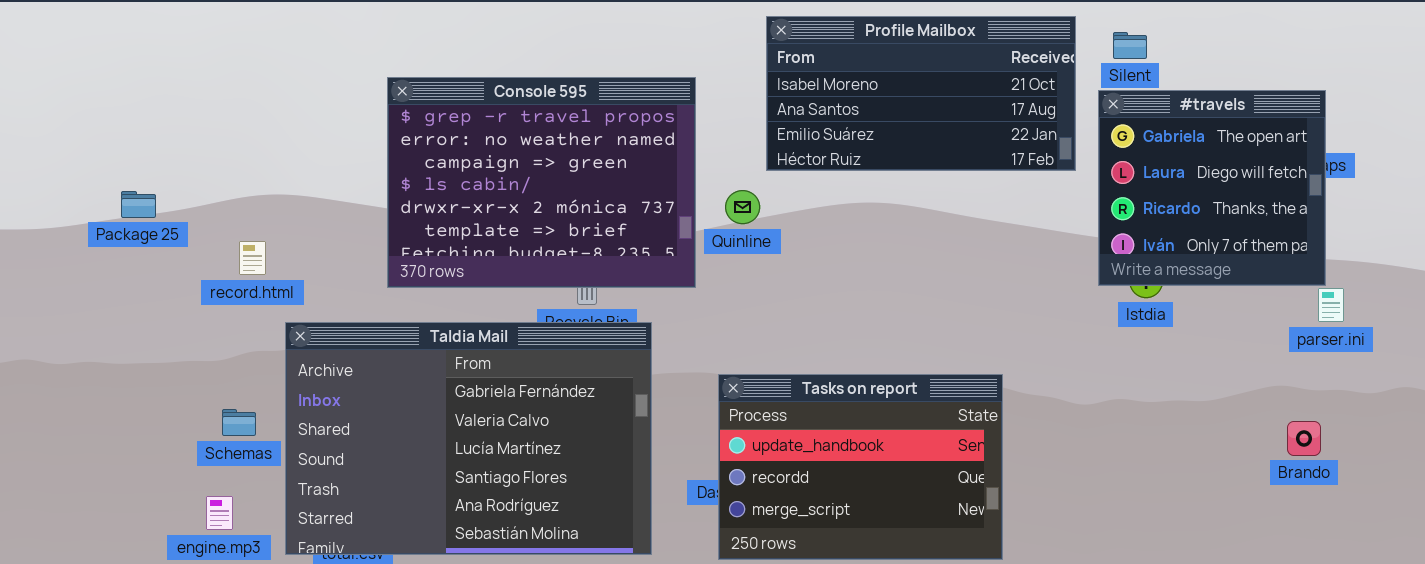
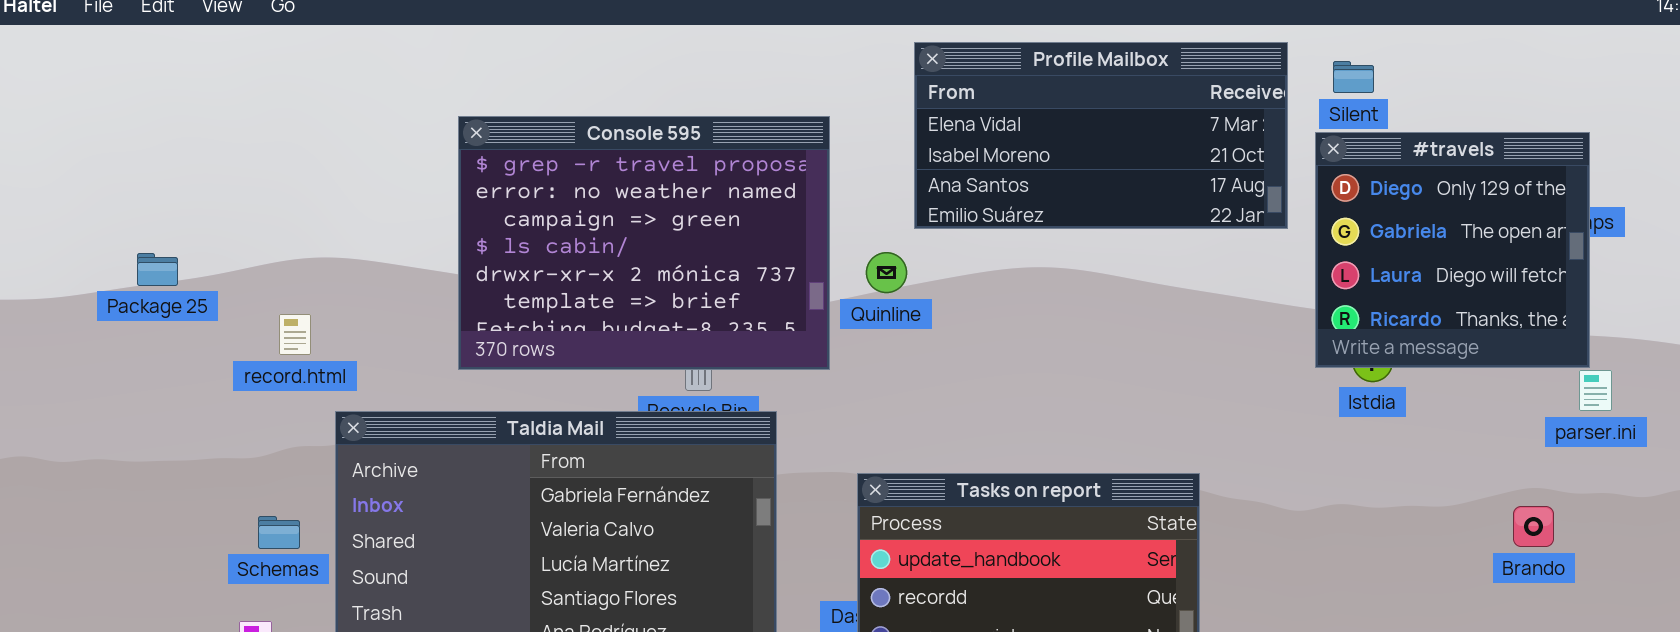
Profile Mailbox: [766,16,1076,171] -> [914,42,1288,229], scrolled up 1 row
#travels: [1098,90,1326,286] -> [1315,132,1590,368], scrolled up 1 row
Brando: [1287,421,1321,456] -> [1513,506,1554,547], moved

